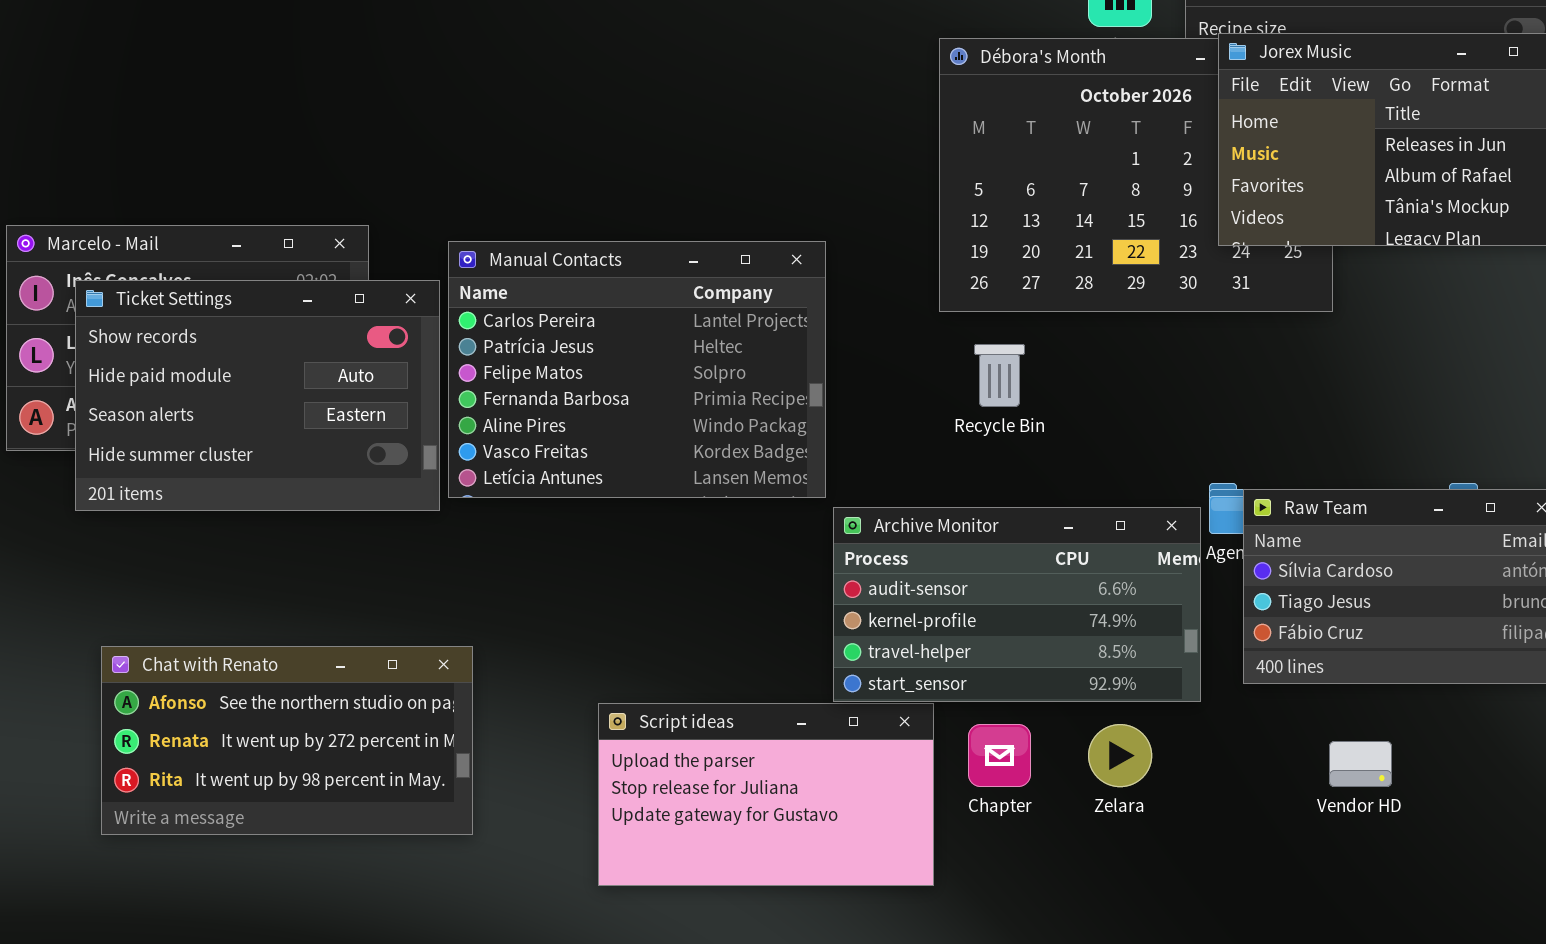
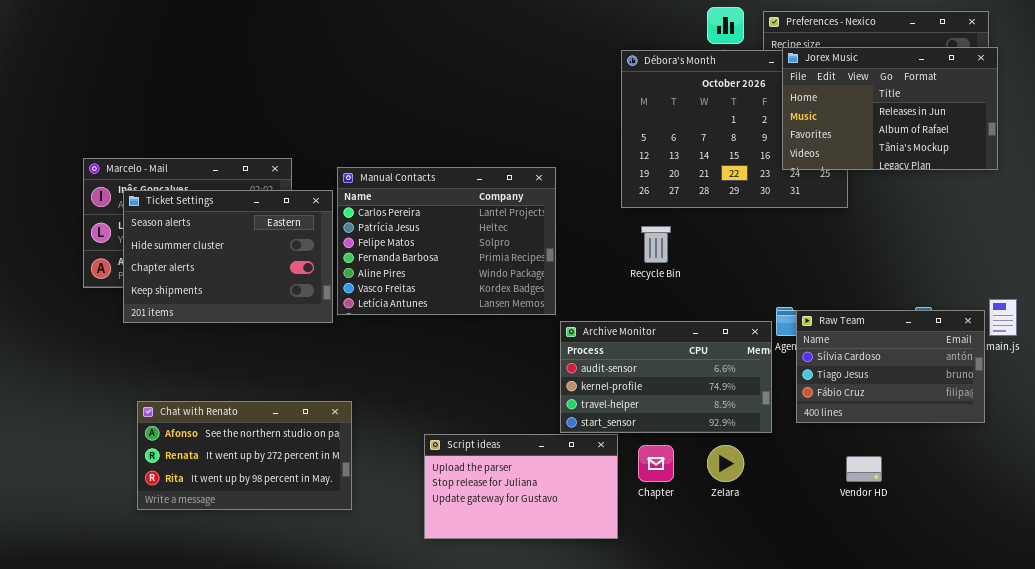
Ticket Settings: [75,280,440,511] -> [123,190,333,323], scrolled down 2 rows

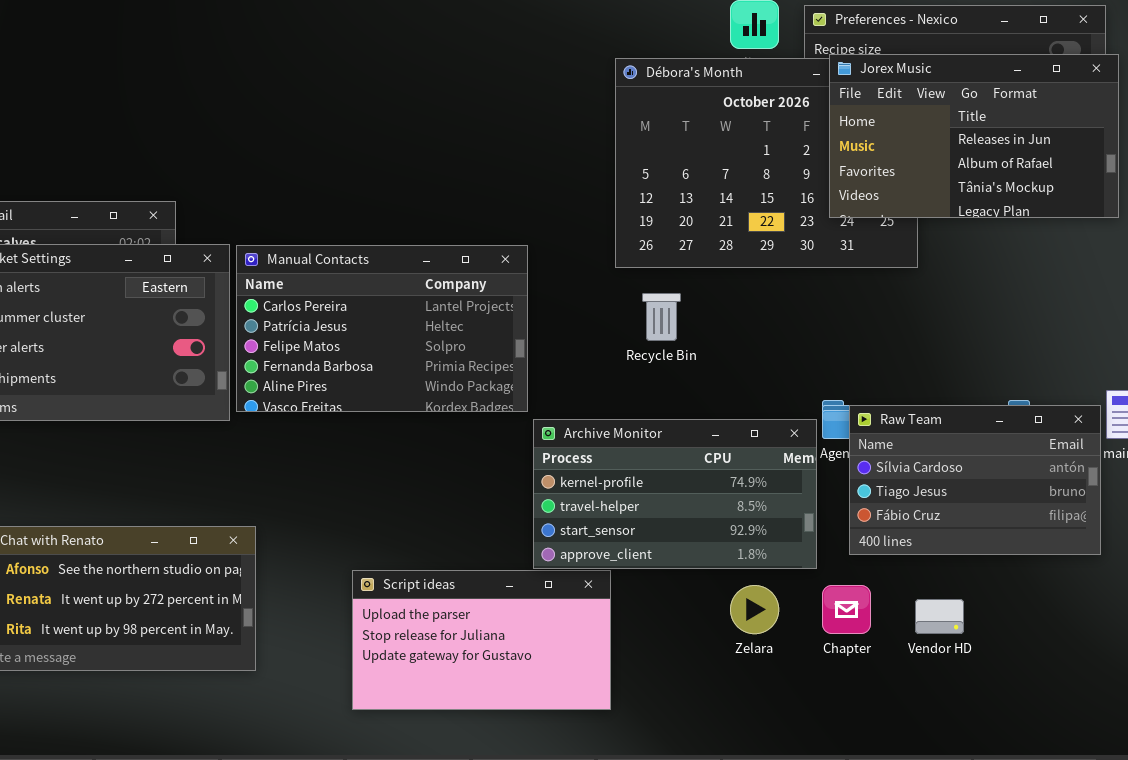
Manual Contacts: [337,167,556,315] -> [236,245,528,412], resized
Archive Monitor: [560,321,772,433] -> [533,419,817,569], scrolled down 1 row
Chapter: [638,445,674,482] -> [822,585,871,634], moved

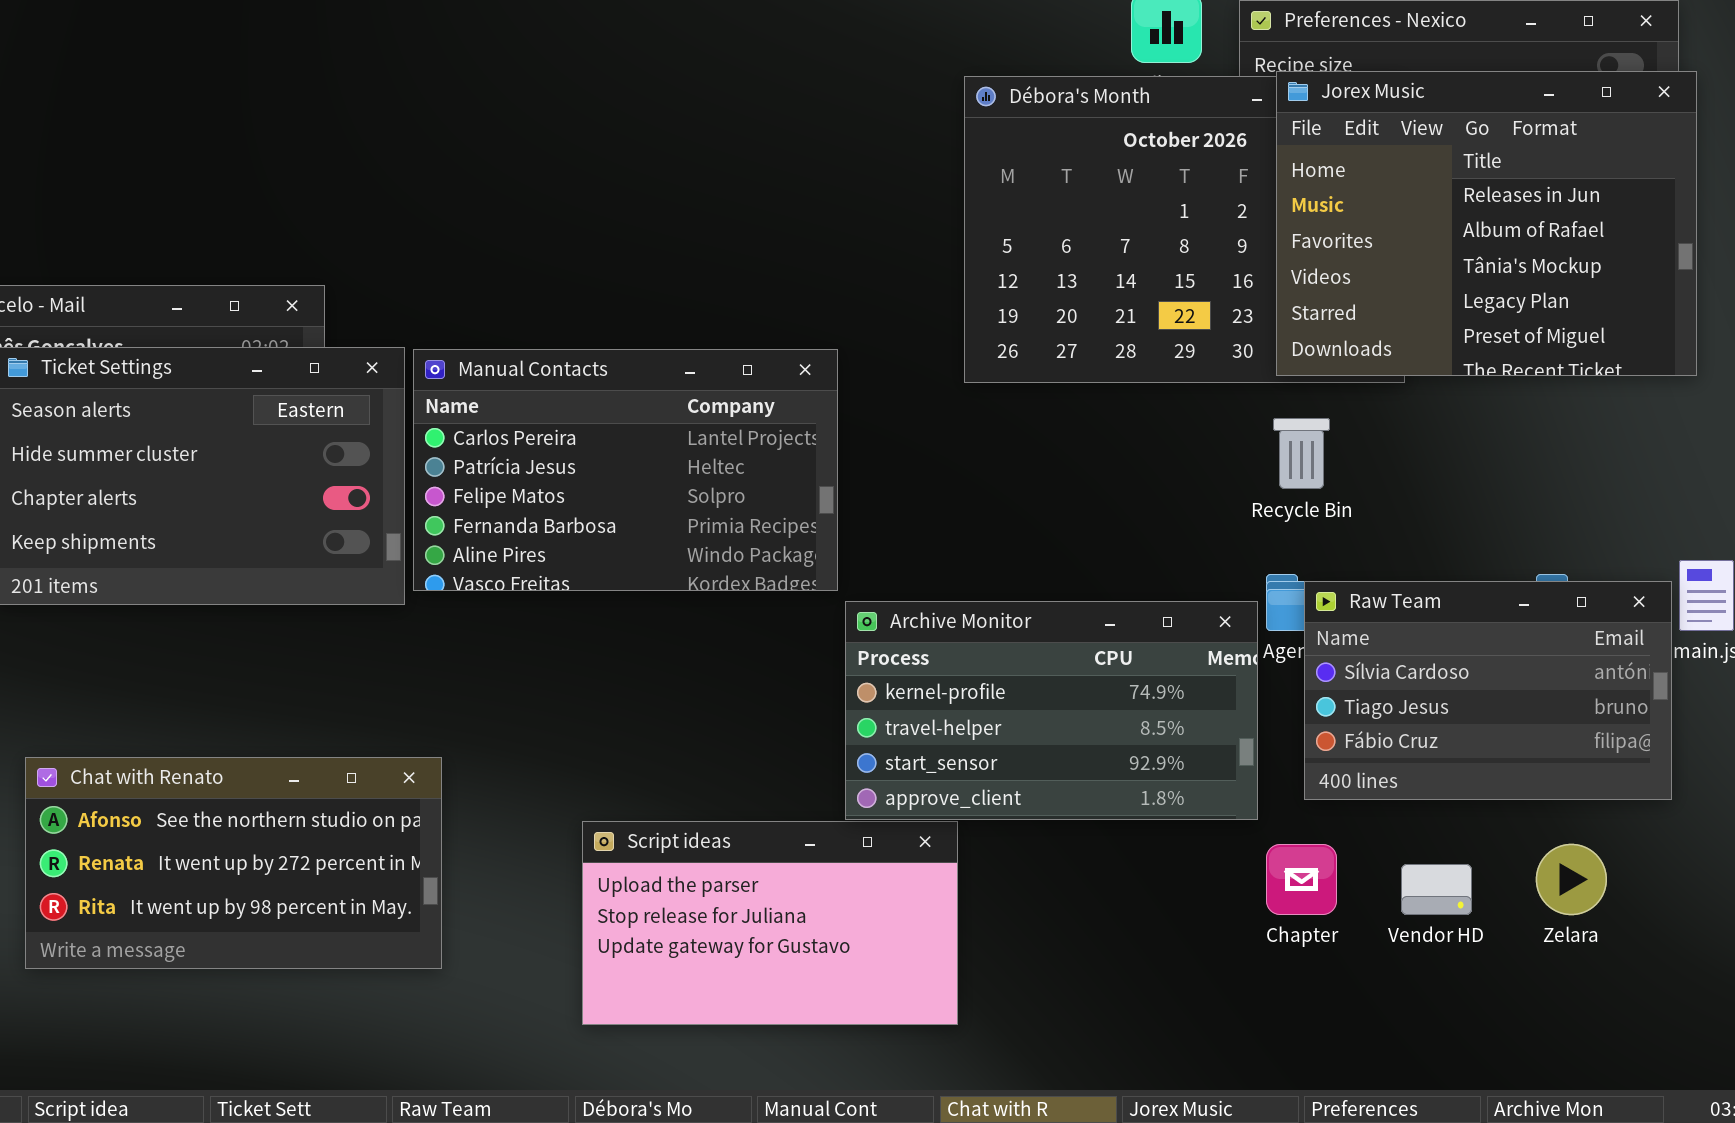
Jorex Music: [829,54,1119,218] -> [1276,71,1697,376], resized
Recycle Bin: [642,293,681,341] -> [1273,418,1330,489], moved
Zelara: [730,585,779,634] -> [1536,844,1607,915], moved

